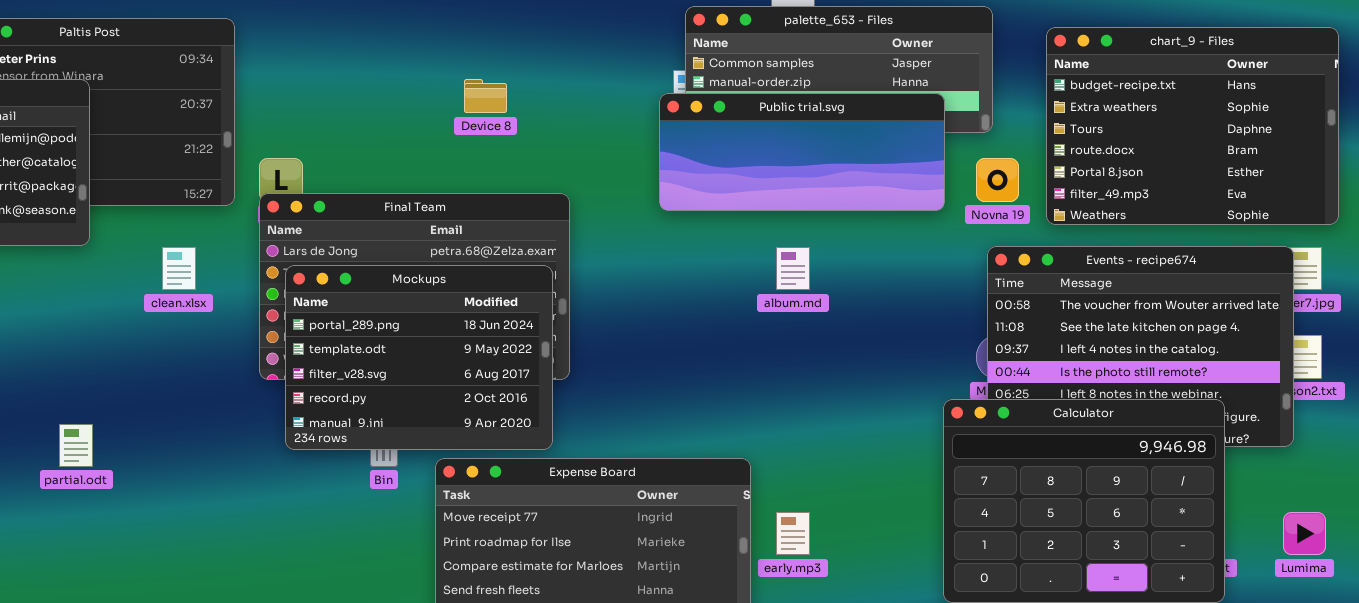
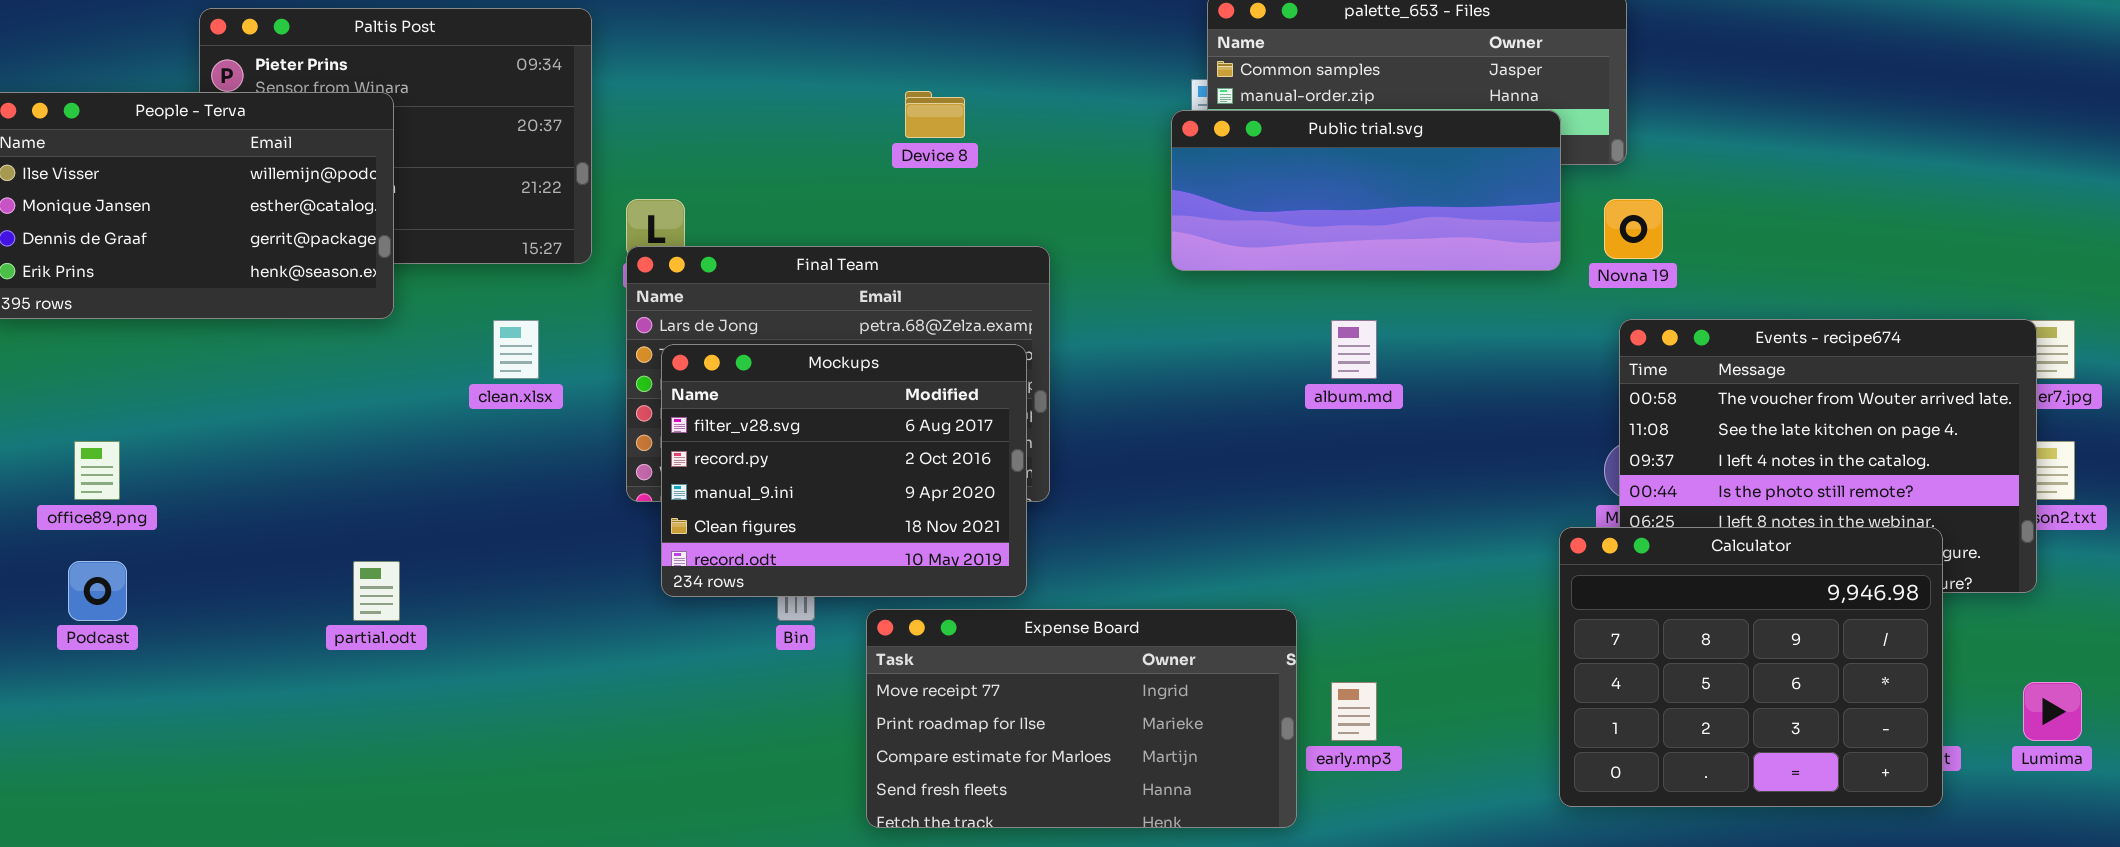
chart_9 - Files: [1046,27,1339,225] -> none, closed
Mockups: [285,265,553,450] -> [661,344,1027,597], scrolled down 2 rows

